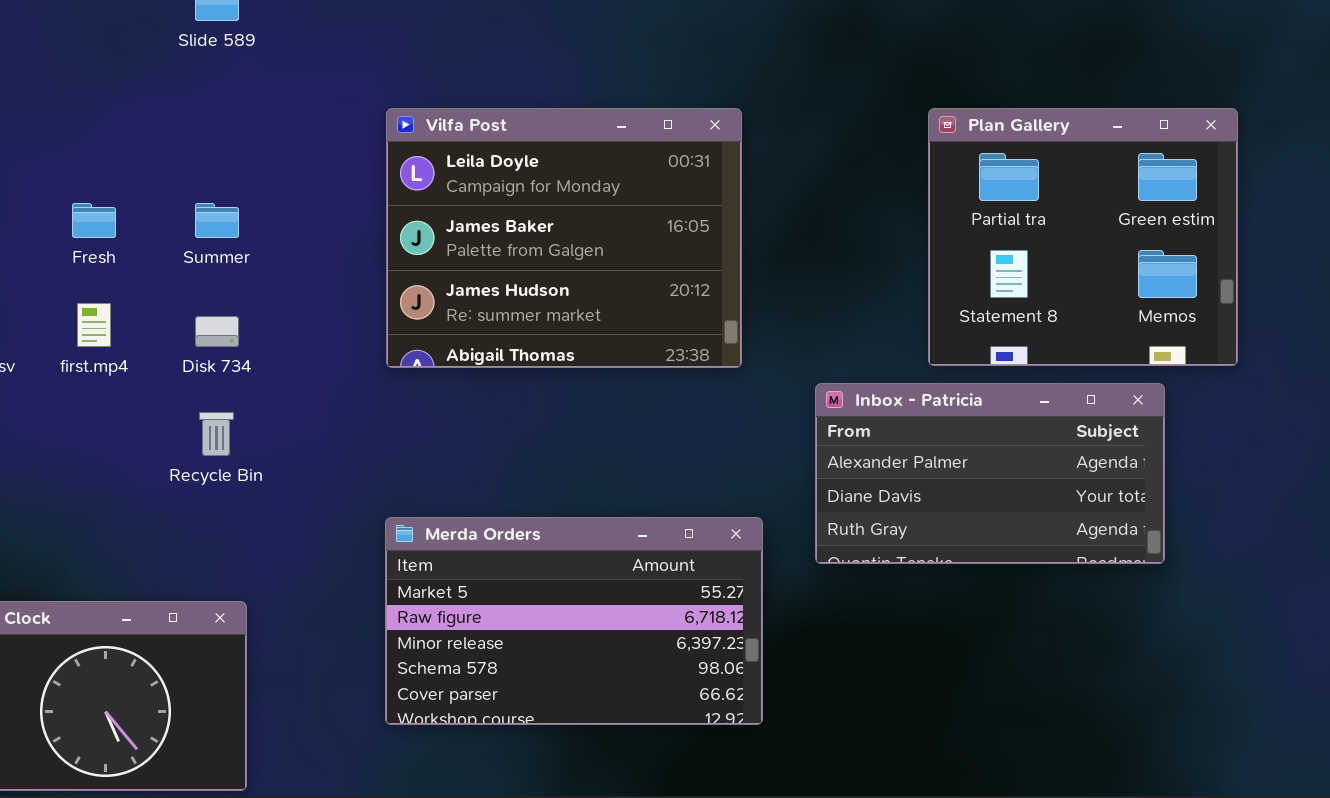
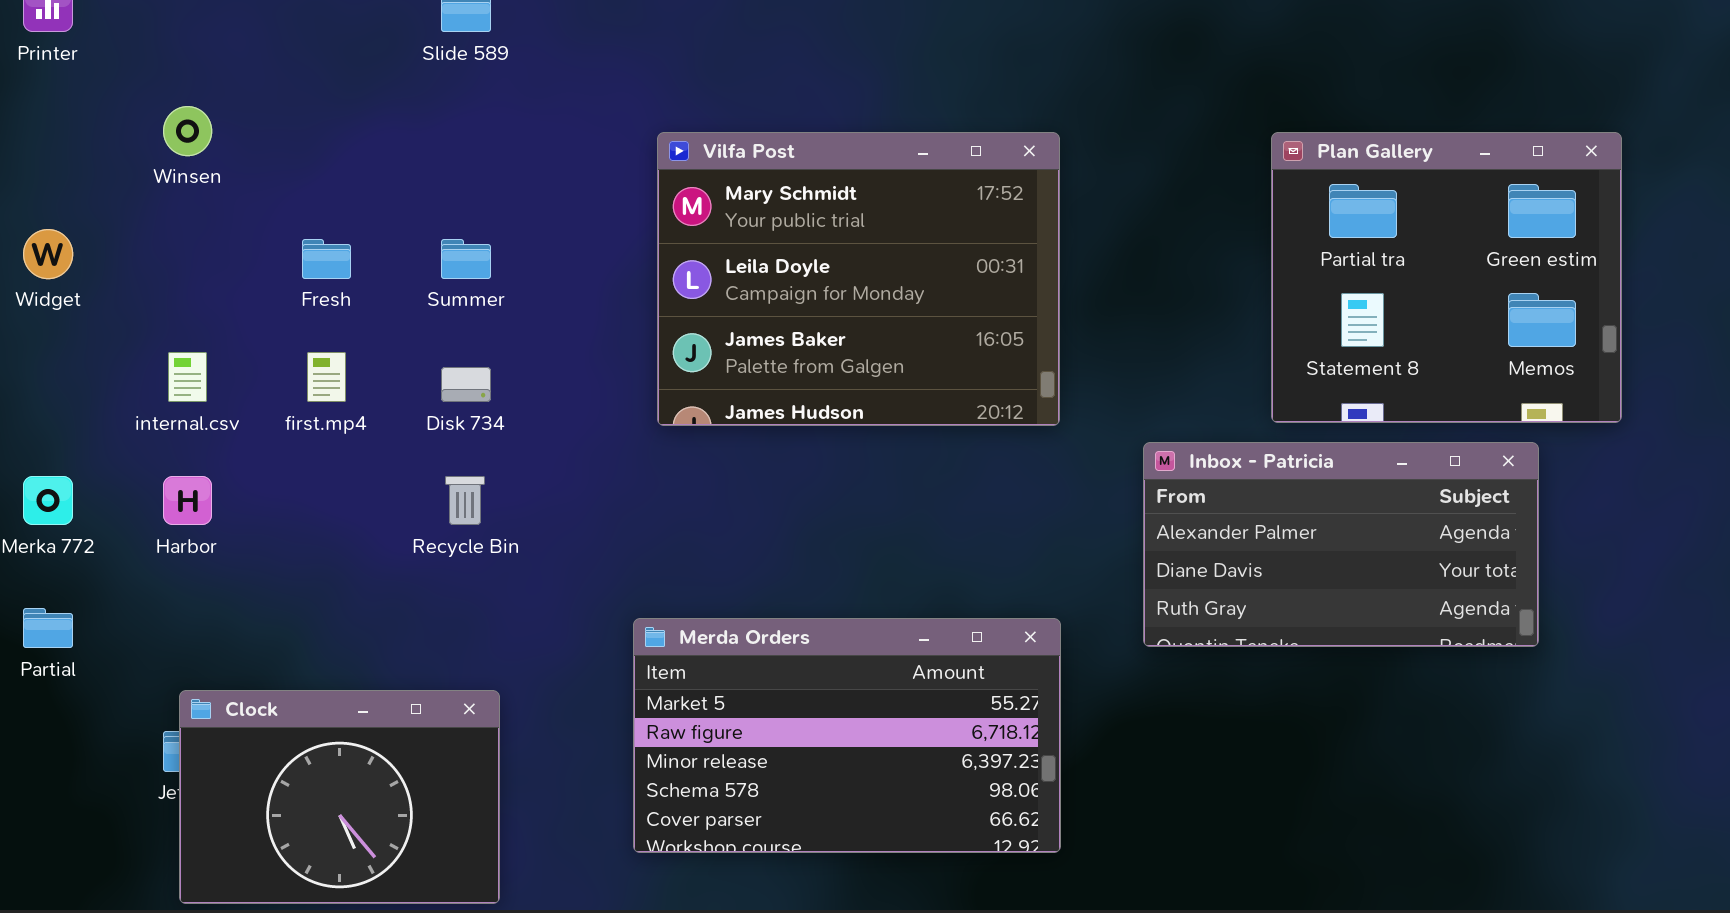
Vilfa Post: [386,108,742,368] -> [657,132,1060,426], scrolled up 1 row
Merda Orders: [385,517,763,725] -> [633,618,1061,853], moved

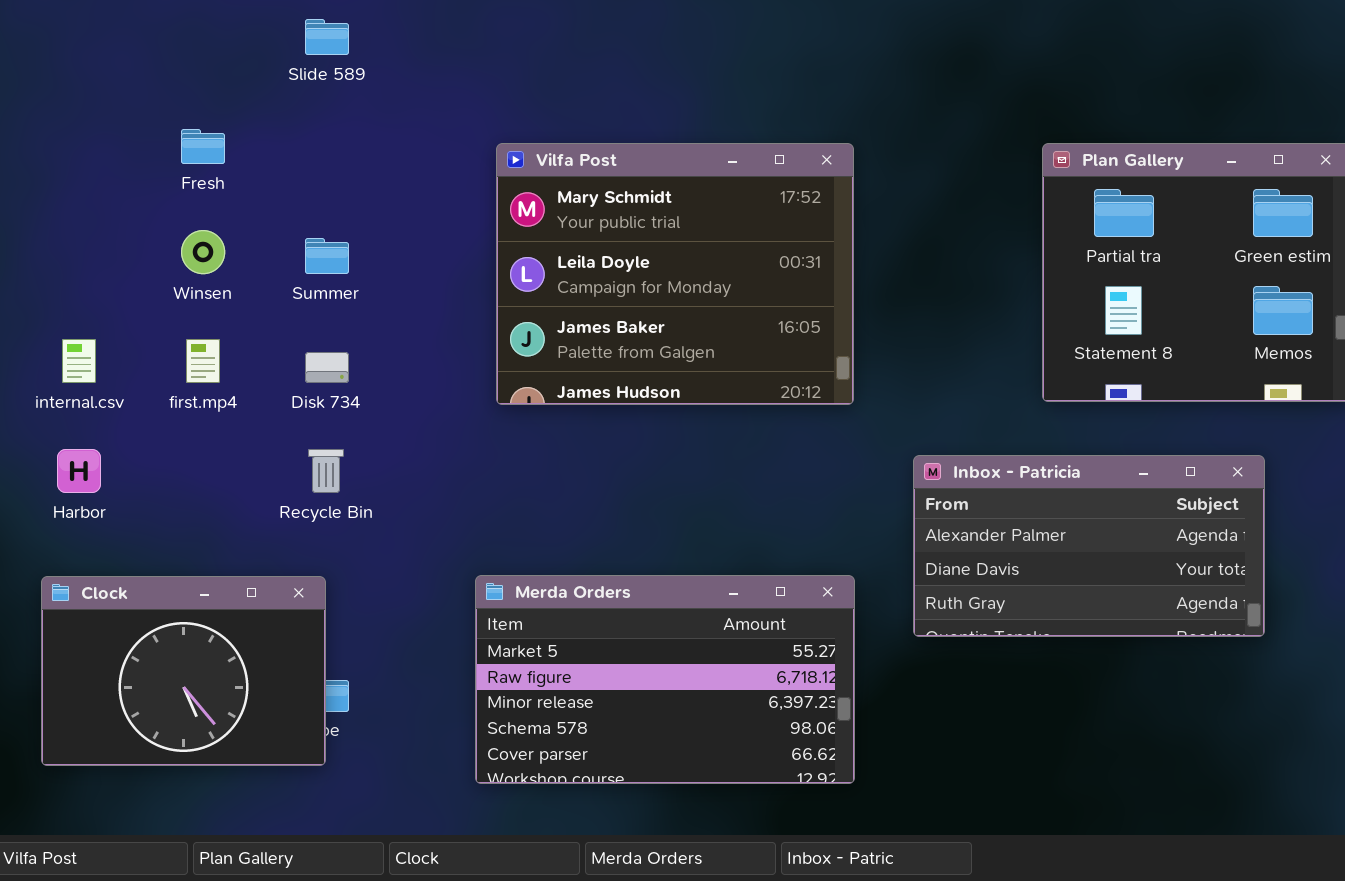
Winsen: [163,106,212,156] -> [181,230,225,274], moved
Fresh: [302,239,351,279] -> [181,129,225,164], moved
Inbox - Patricia: [1143,442,1539,647] -> [913,455,1265,637], moved
Clock: [179,690,500,904] -> [41,576,326,766], moved

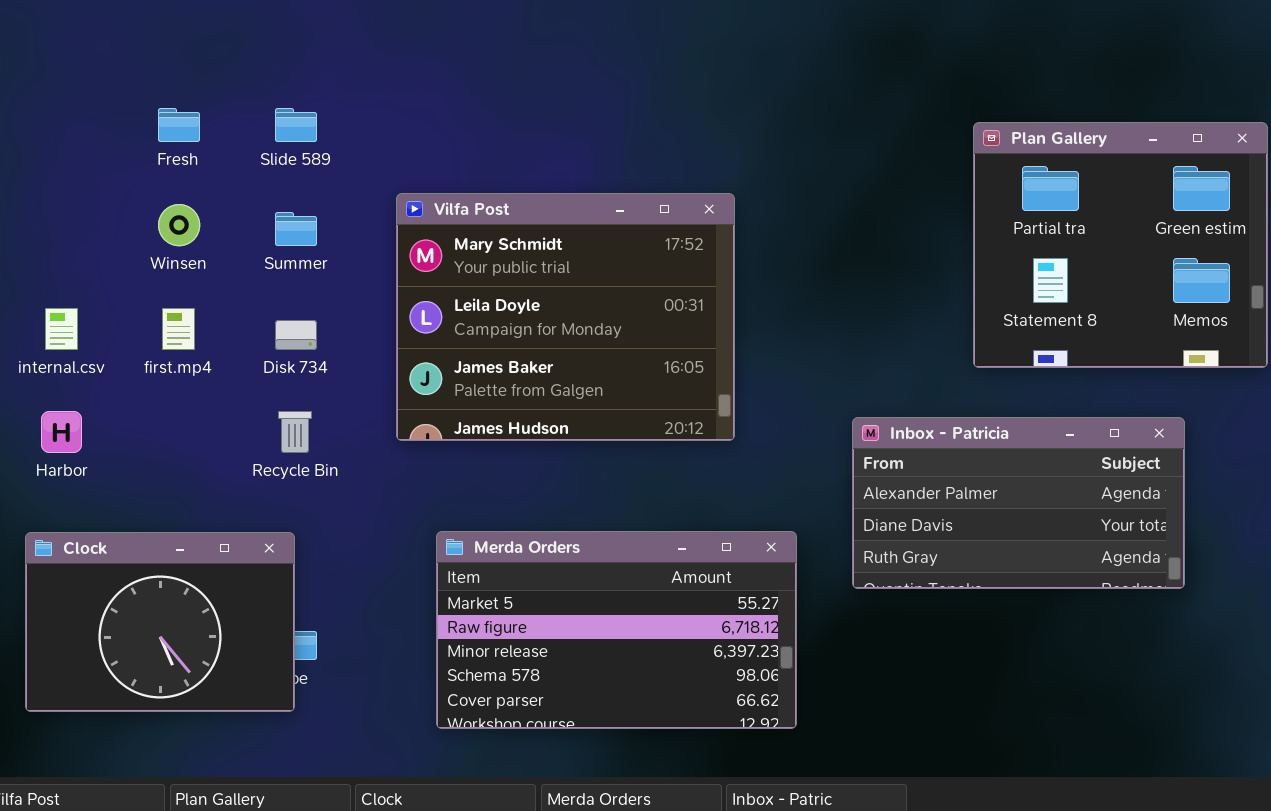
Slide 589: [305,19,349,55] -> [275,108,317,142], moved
Vilfa Post: [496,143,854,405] -> [396,193,735,441], moved

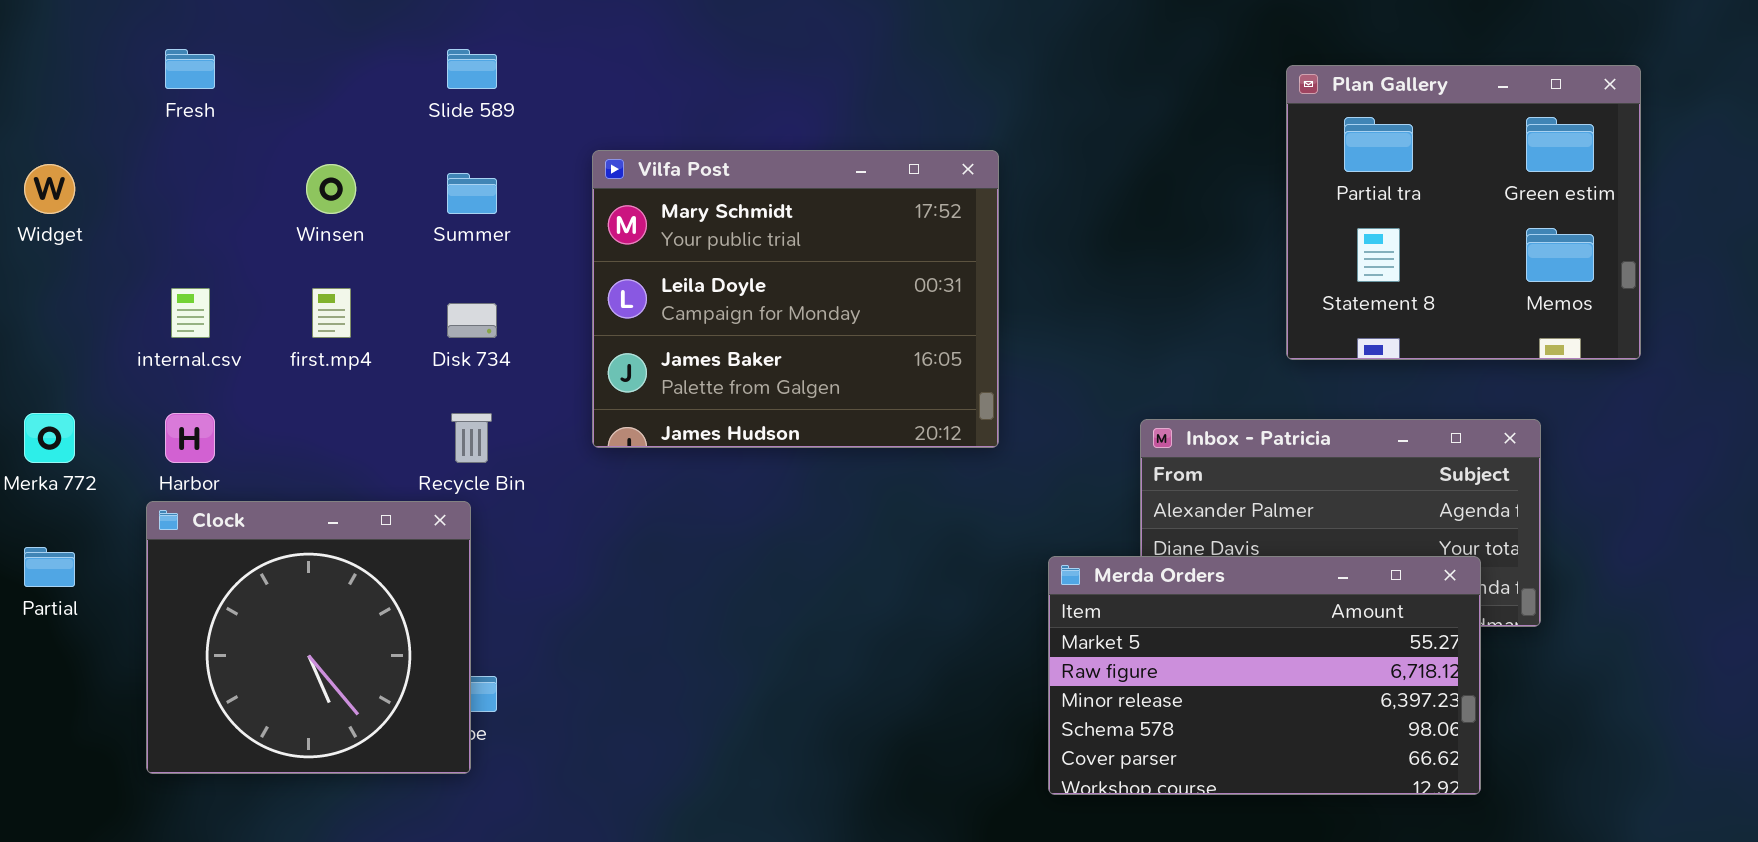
Fresh: [158,108,200,142] -> [165,49,215,89], moved
Merda Orders: [436,531,797,729] -> [1048,556,1481,795], moved
Clock: [25,532,295,712] -> [146,501,471,774], resized

